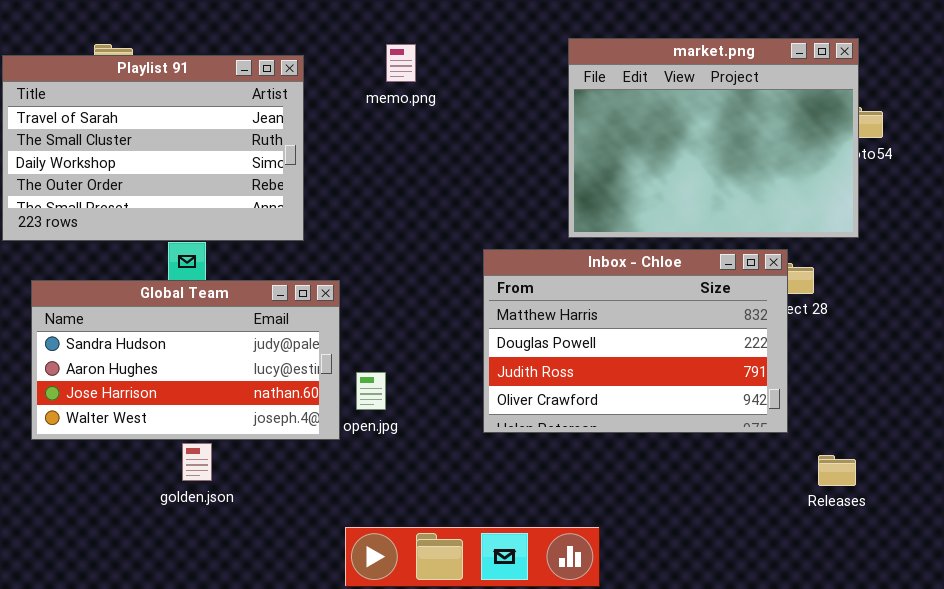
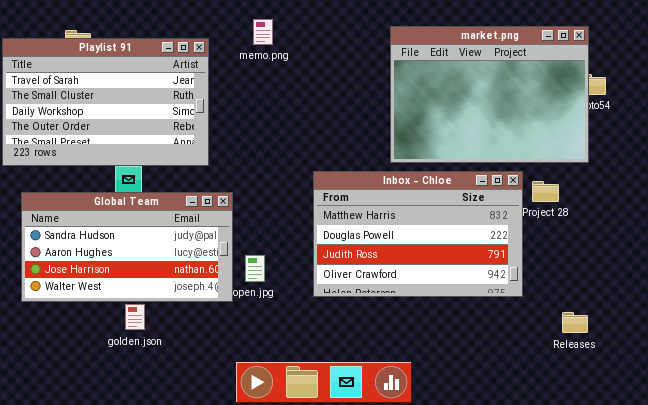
memo.png: [386,44,416,82] -> [253,19,273,45], moved
Inbox - Chloe: [483,249,788,433] -> [313,171,523,297], moved

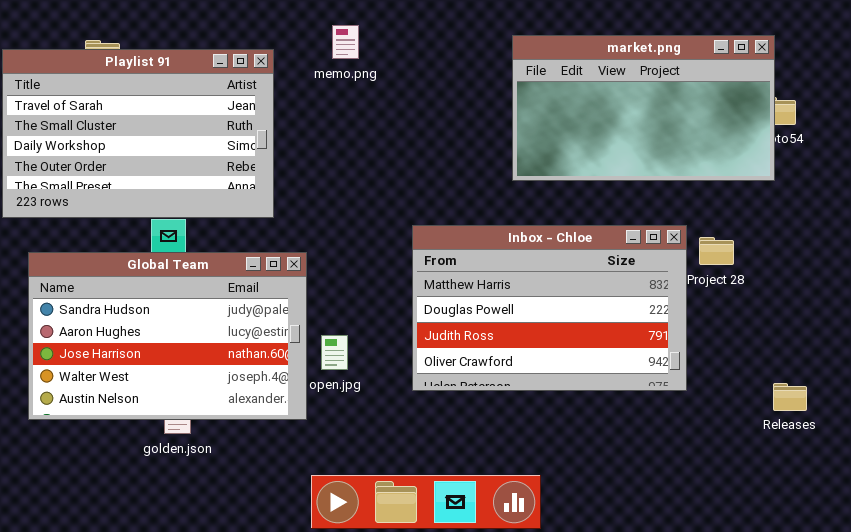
market.png: [390,26,589,163] -> [512,35,775,181], resized
Global Team: [21,192,233,302] -> [28,252,307,420], resized
Releases: [562,312,588,333] -> [773,383,807,411], moved

